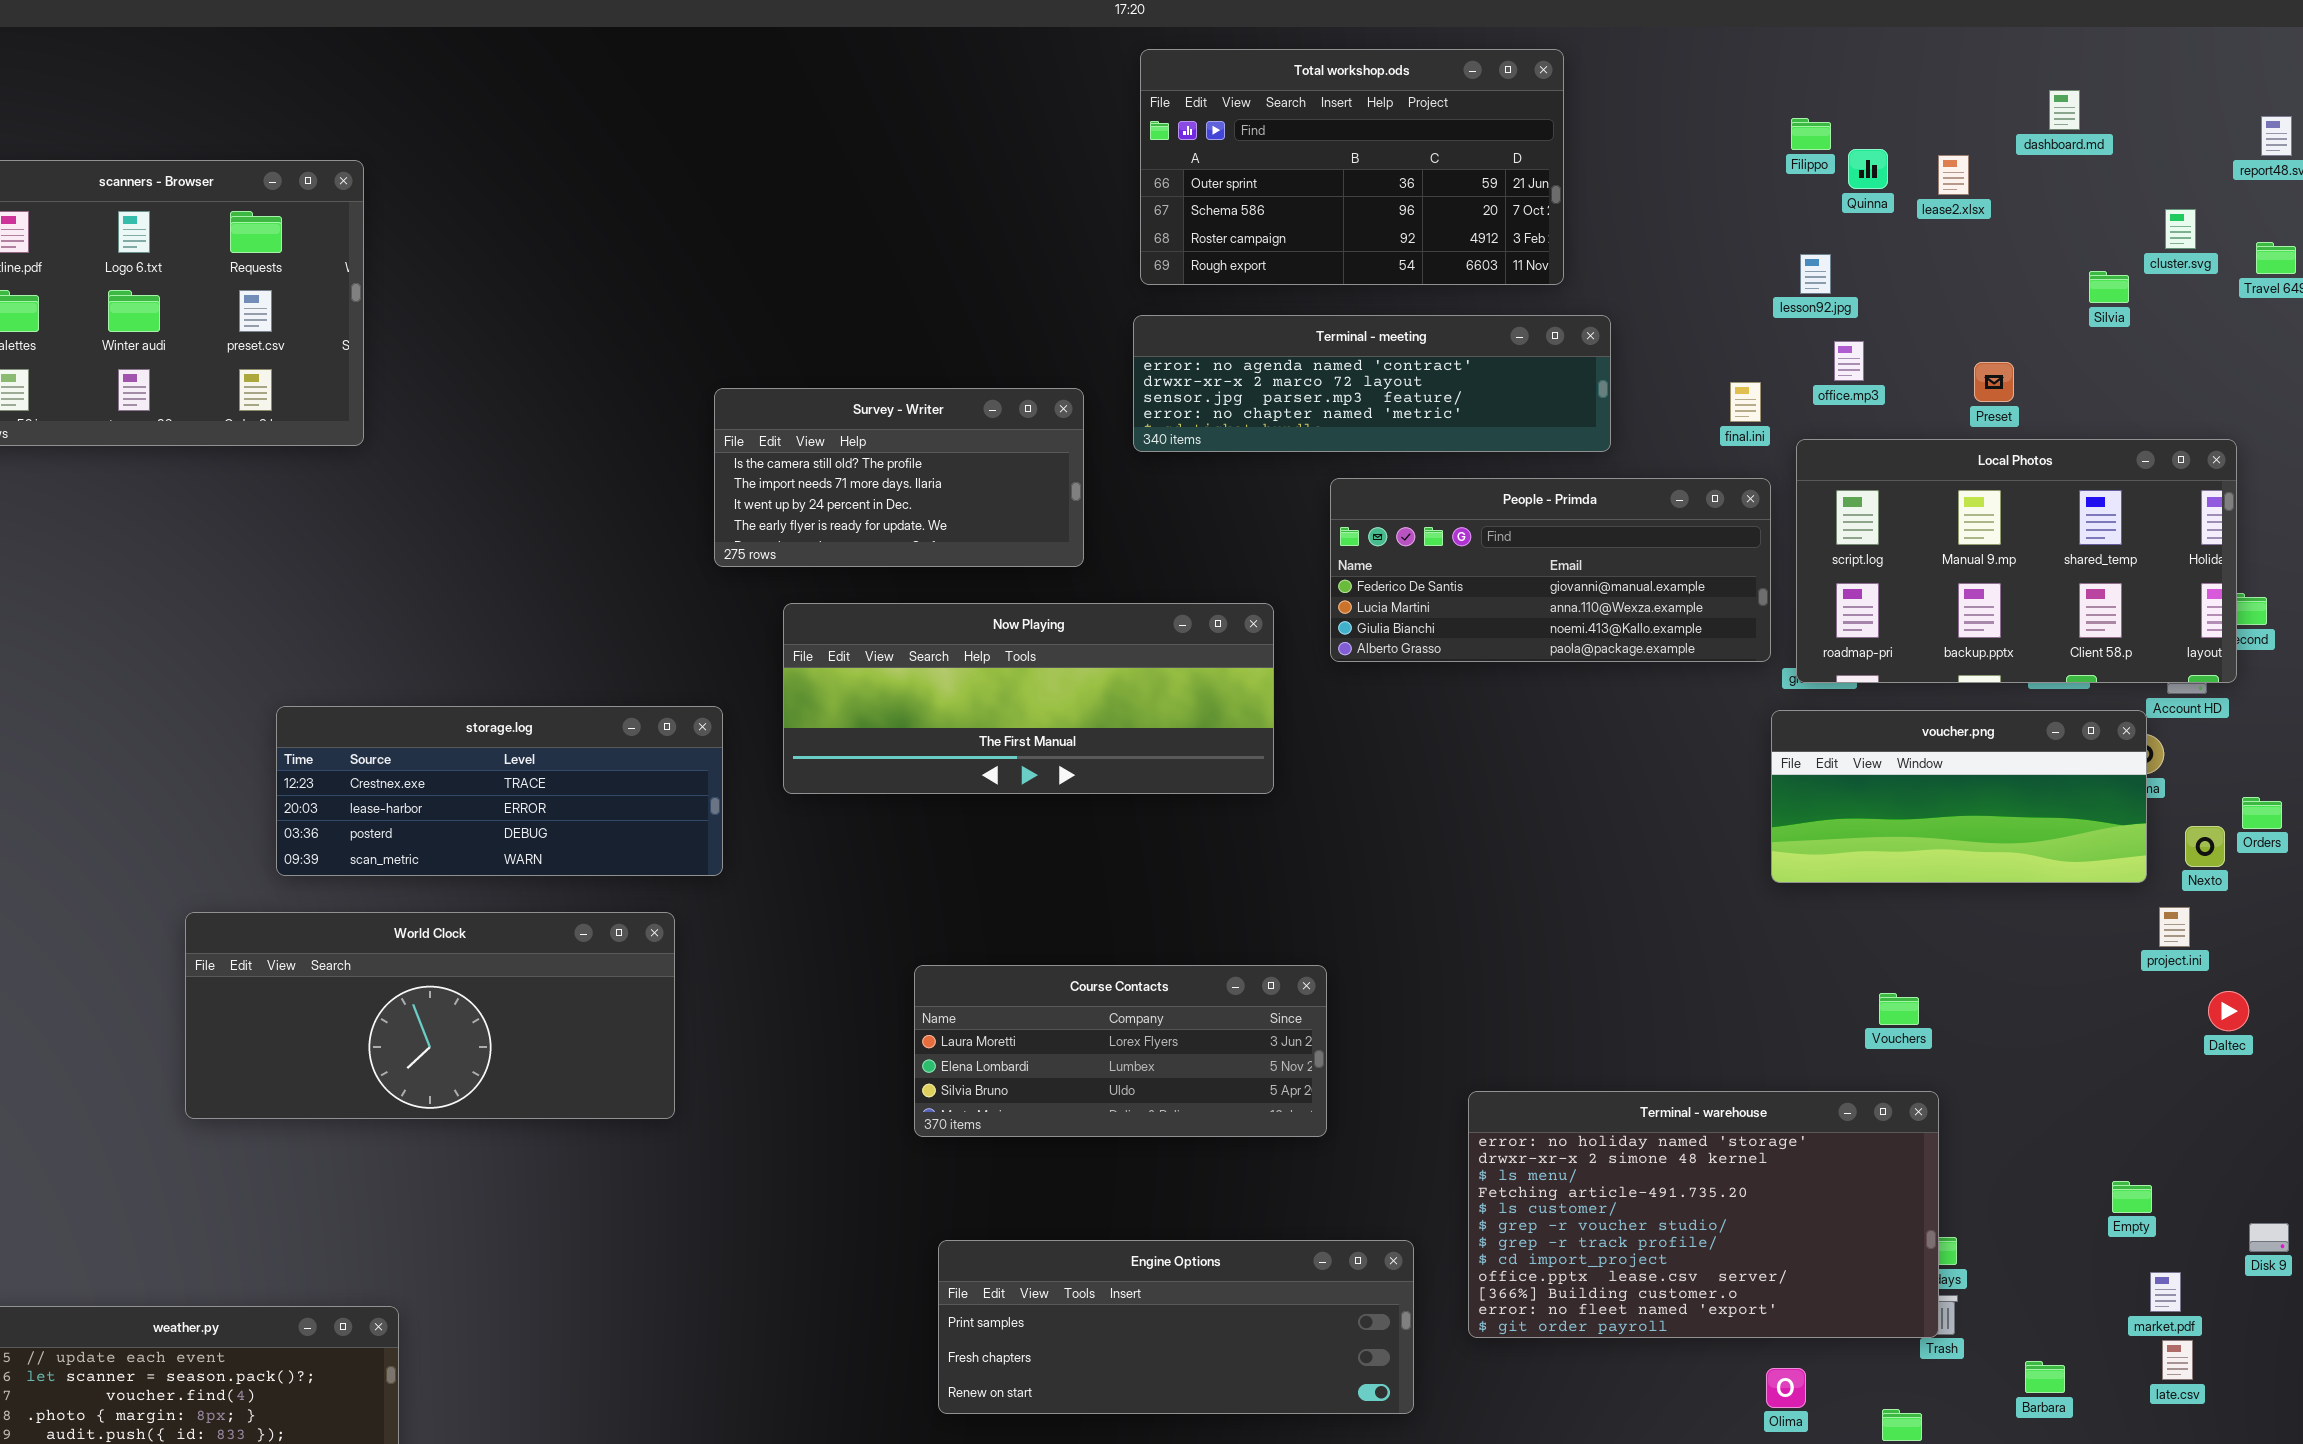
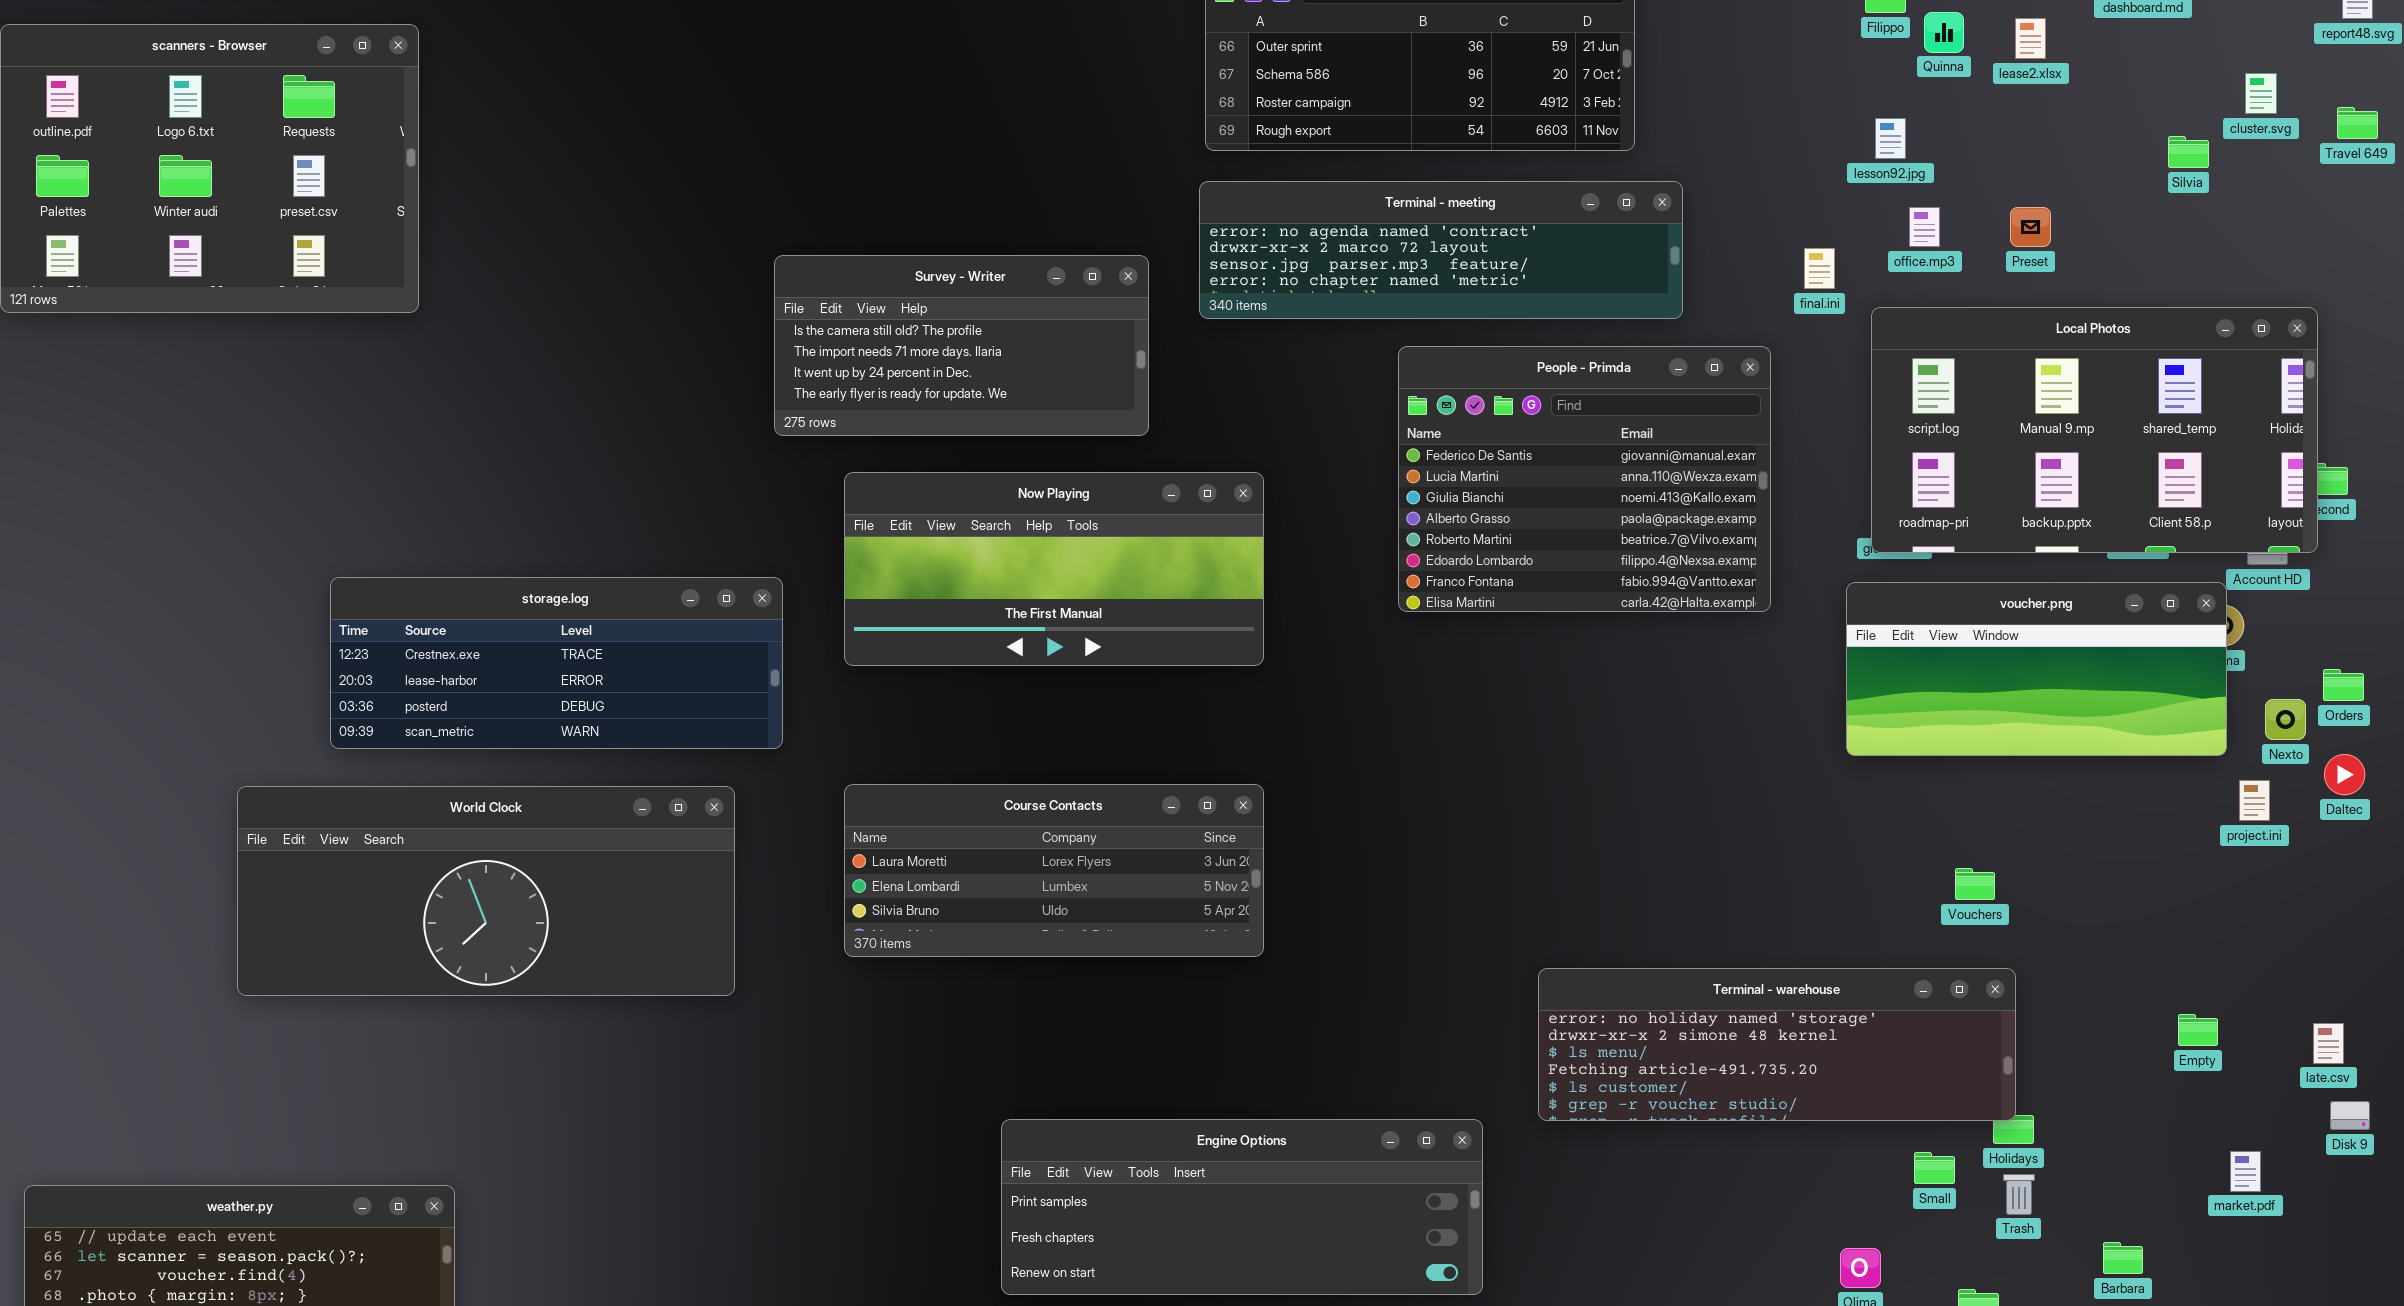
Preset: [1974,362,2014,402] -> [2010,207,2051,247], moved
People - Primda: [1330,478,1771,662] -> [1398,346,1771,612], resized
Now Playing: [783,603,1274,794] -> [844,472,1264,666], resized
Course Contacts: [914,965,1327,1137] -> [844,784,1264,957], moved
Daltec: [2208,991,2249,1031] -> [2324,754,2365,795], moved
Terminal - warehouse: [1468,1091,1939,1338] -> [1538,968,2016,1121], resized
Empty: [2112,1181,2152,1213] -> [2178,1014,2218,1046], moved
late.csv: [2162,1340,2193,1380] -> [2313,1023,2344,1064], moved

